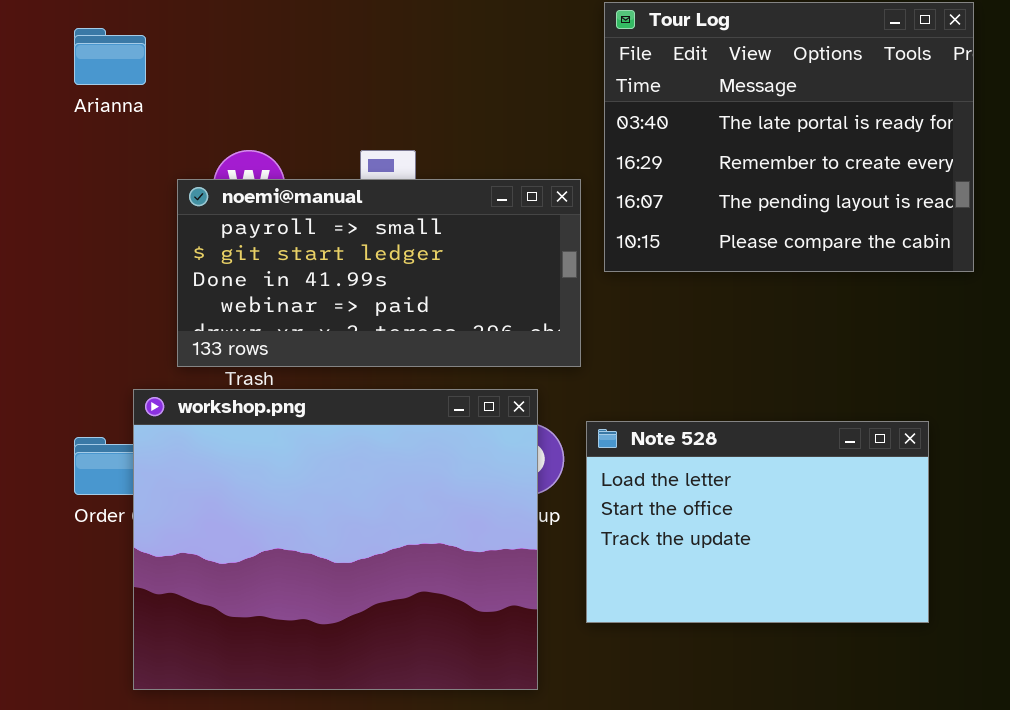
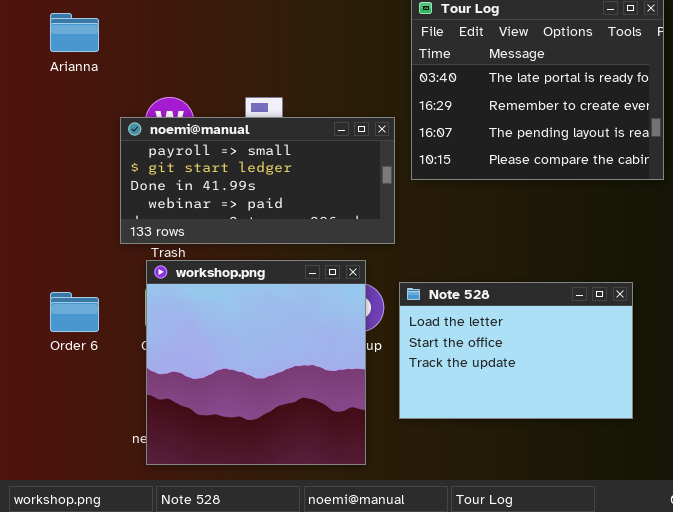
workshop.png: [133,389,538,690] -> [146,260,366,465], resized

